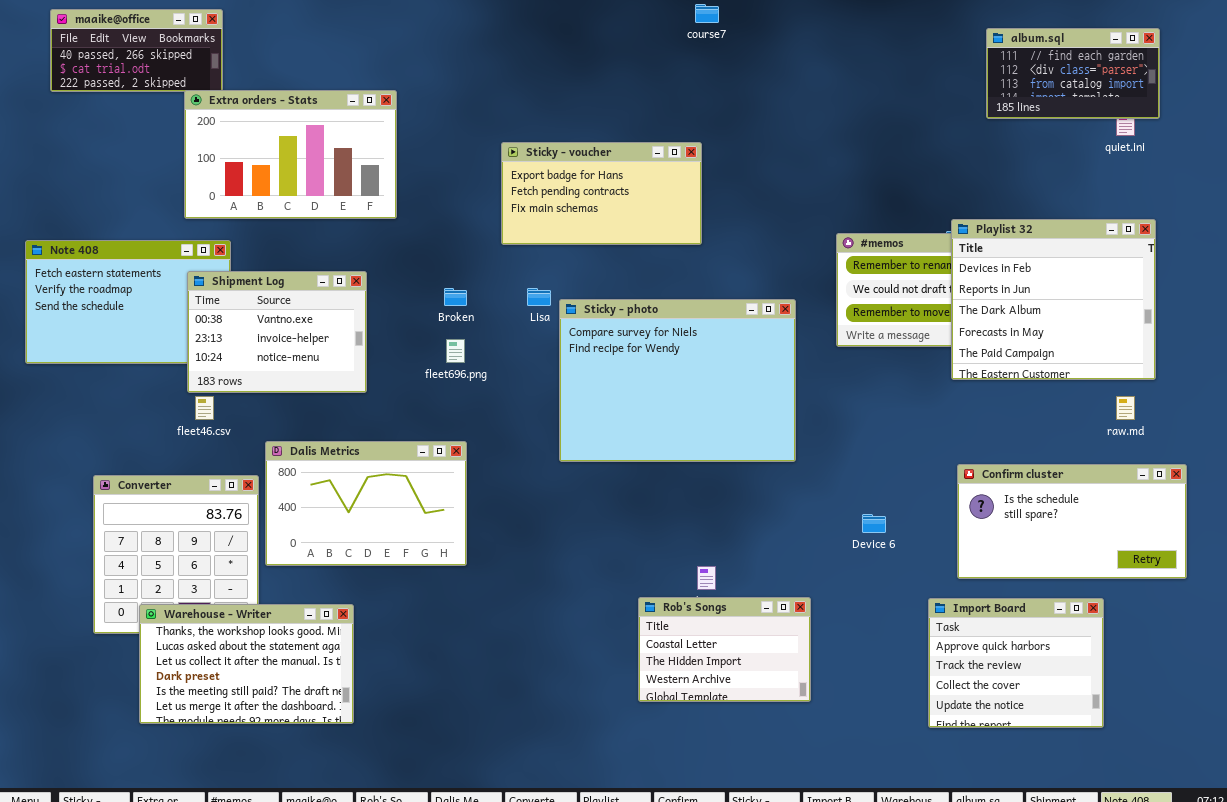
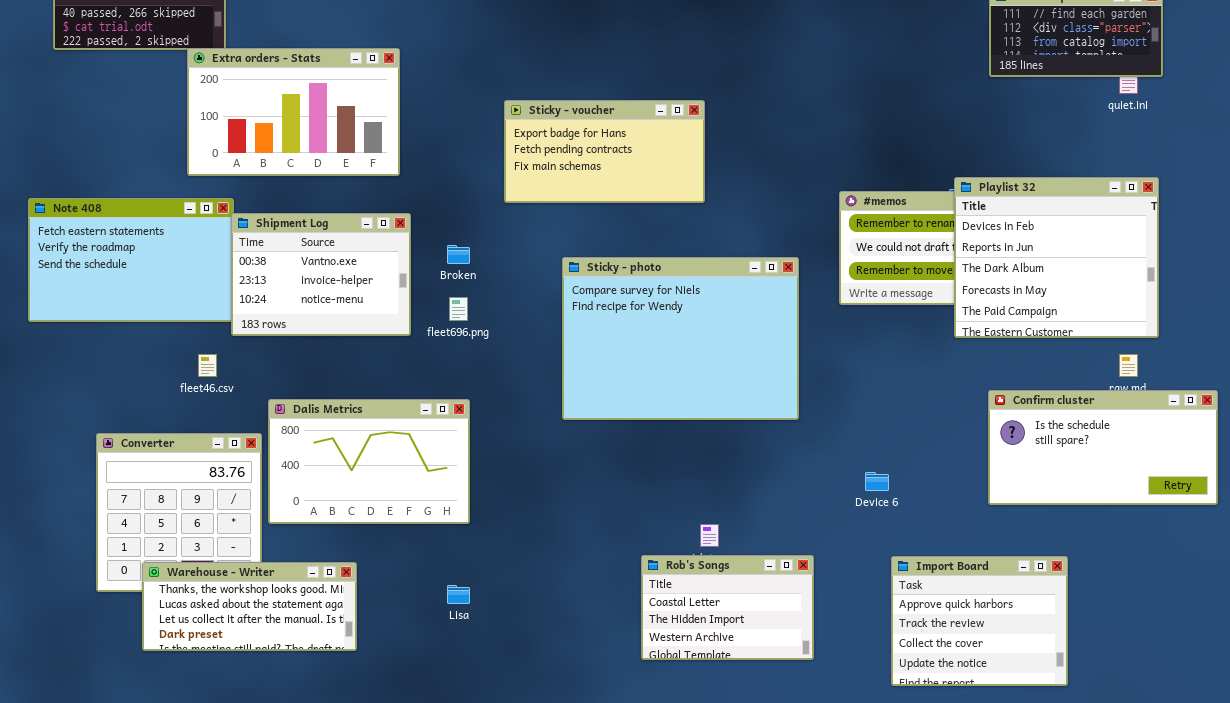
Shipment Log: [187,271,367,393] -> [231,213,411,336], moved
Lisa: [527,288,551,306] -> [447,585,470,604], moved
Confirm cluster: [957,464,1187,579] -> [988,390,1218,505], moved
Import Board: [928,598,1104,728] -> [891,556,1068,686], moved
Warehouse - Writer: [139,604,354,724] -> [142,562,357,651], resized

